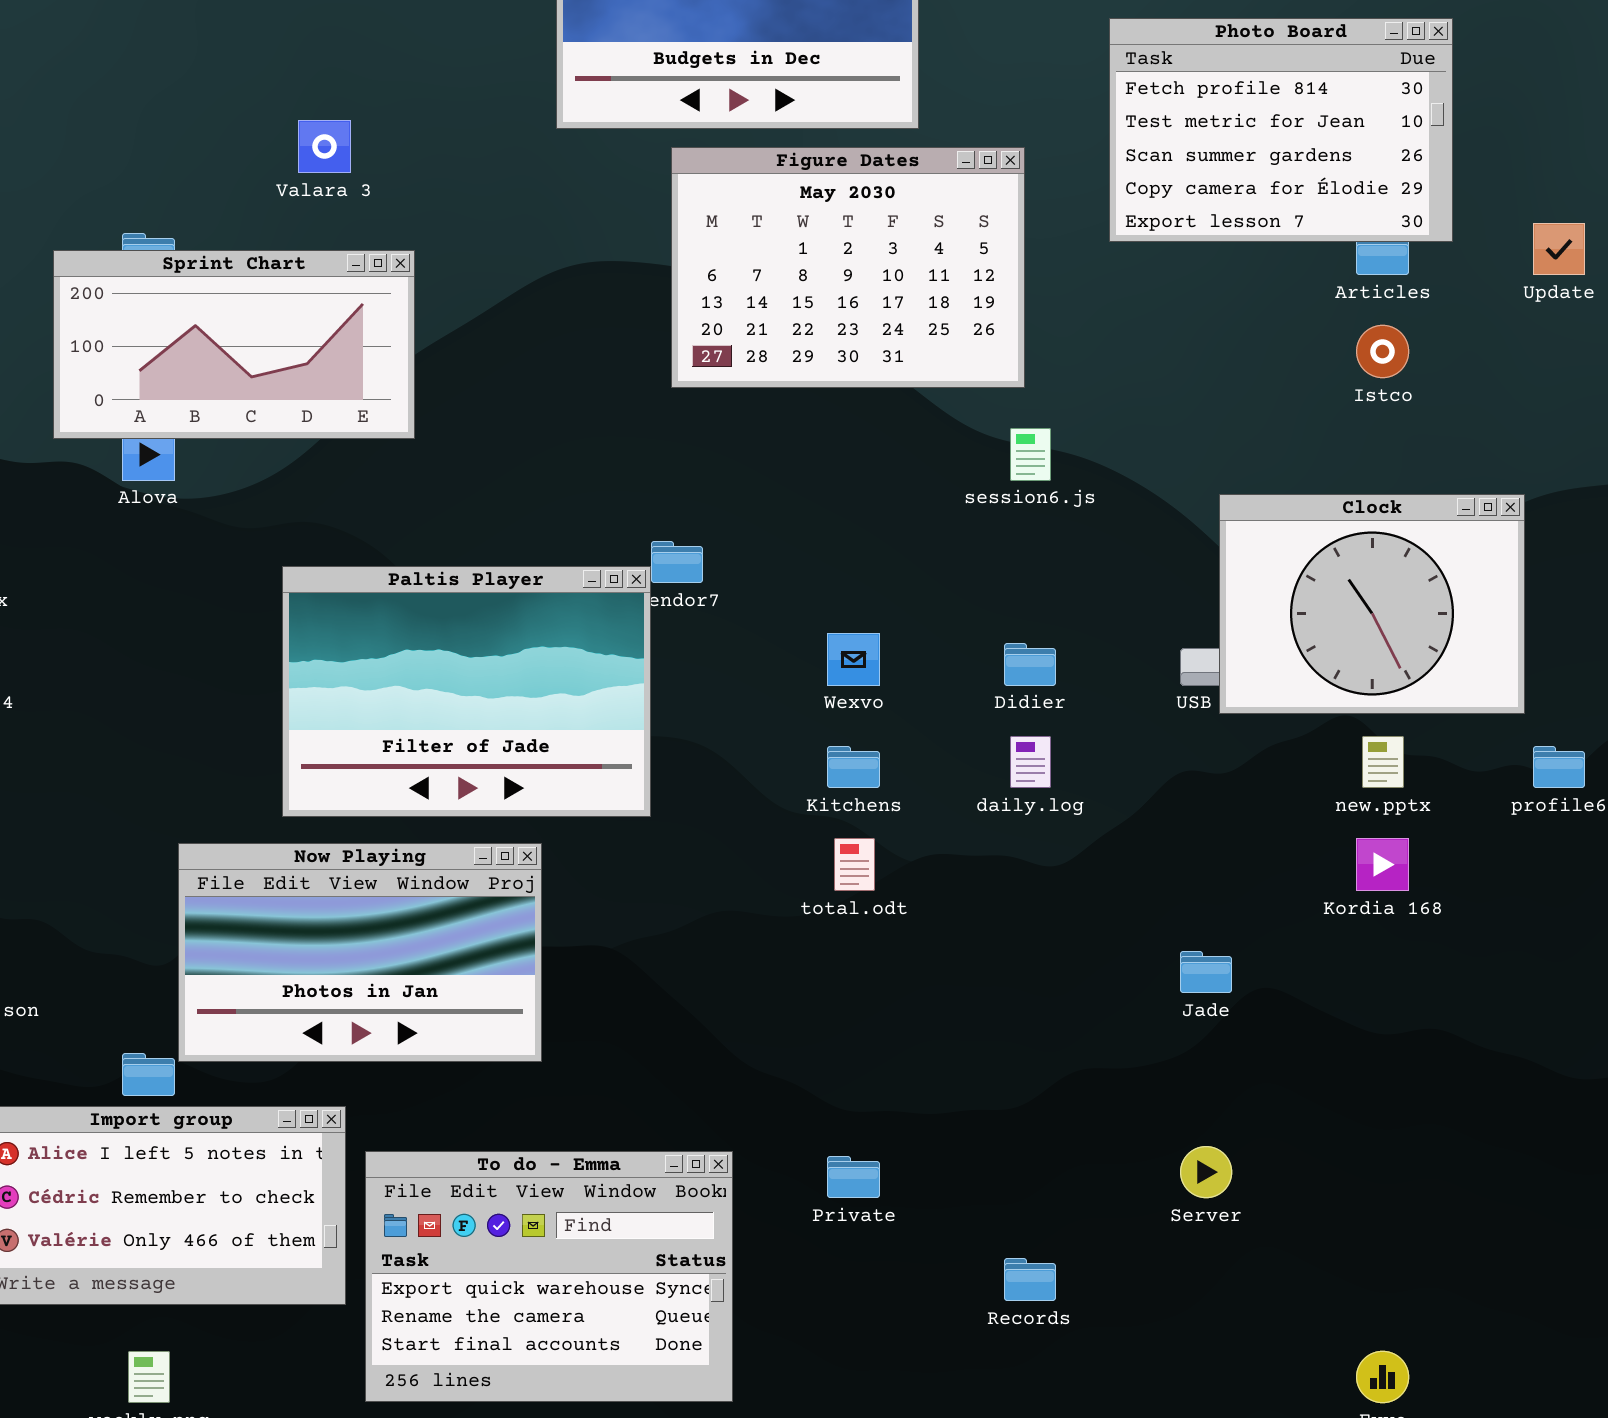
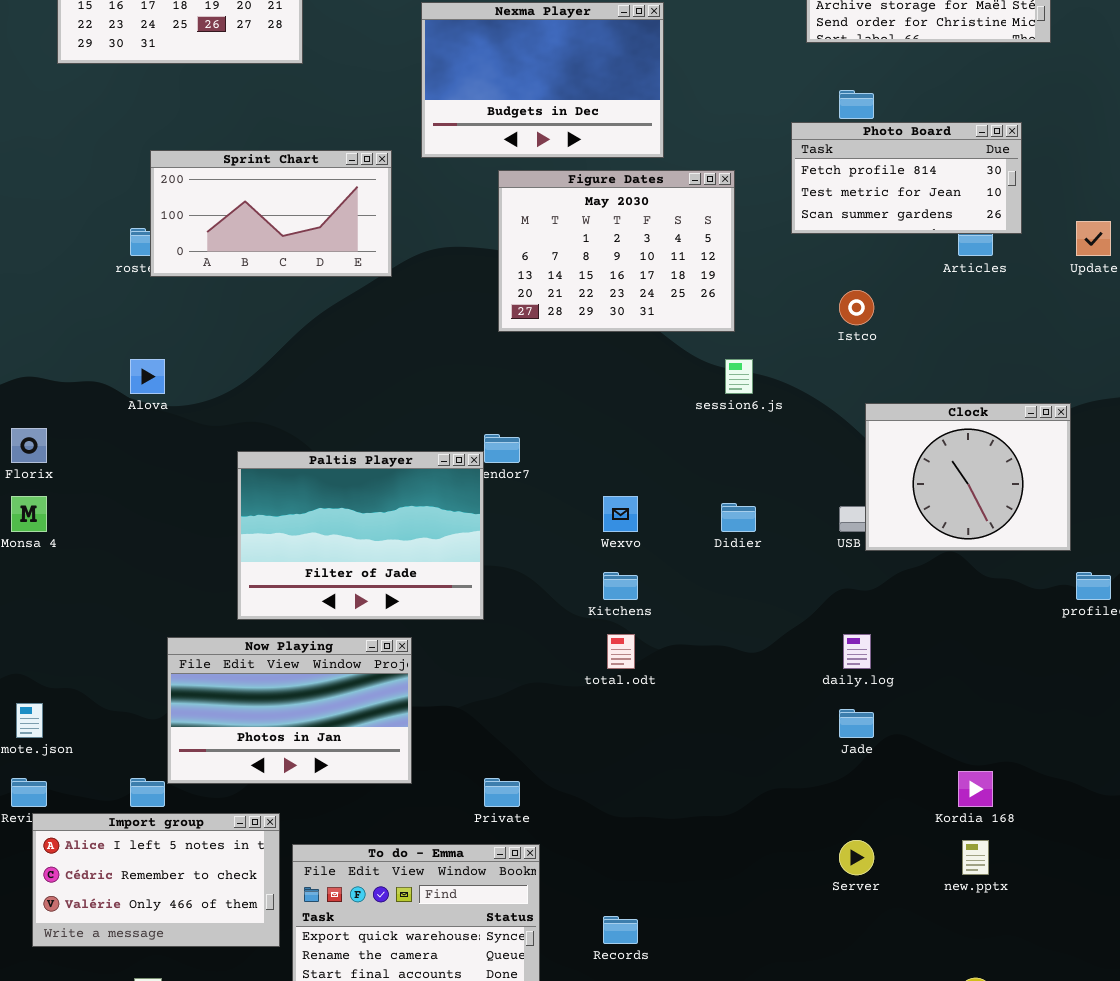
Photo Board: [1109,18,1453,242] -> [791,122,1022,234], resized
Sprint Chart: [53,250,415,439] -> [150,150,392,277], moved
Istco: [1356,325,1409,378] -> [839,290,874,325], moved
daily.log: [1010,736,1051,788] -> [843,634,871,669], moved
new.pptx: [1362,736,1404,788] -> [962,840,989,875], moved
Kordia 168: [1356,838,1409,891] -> [958,771,993,807], moved
Private: [827,1156,880,1198] -> [484,778,520,807], moved
Records: [1004,1258,1056,1301] -> [603,916,638,944], moved

